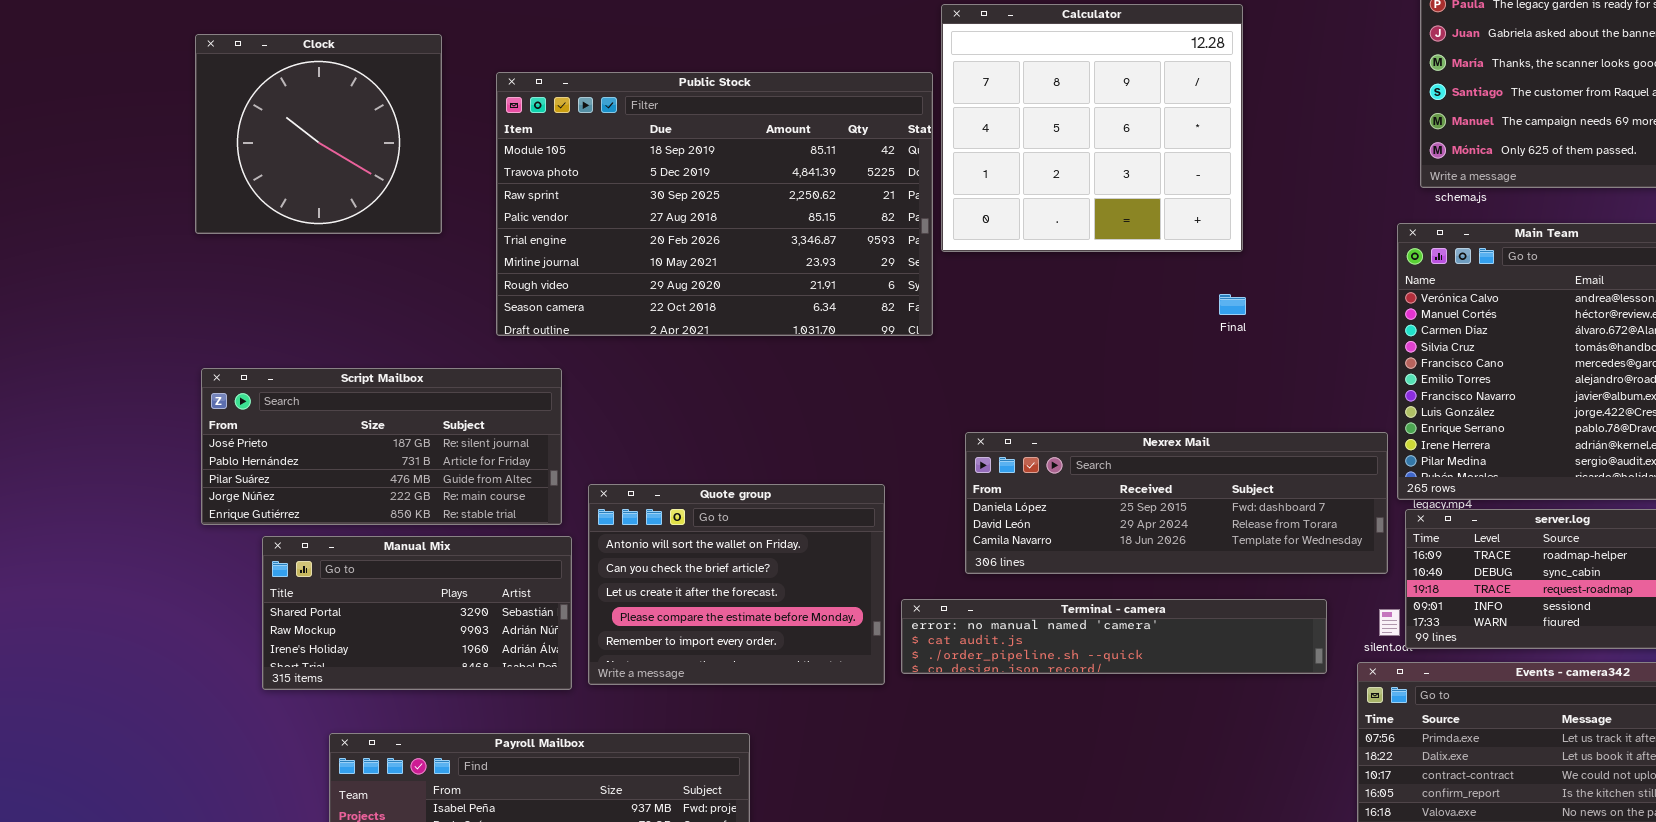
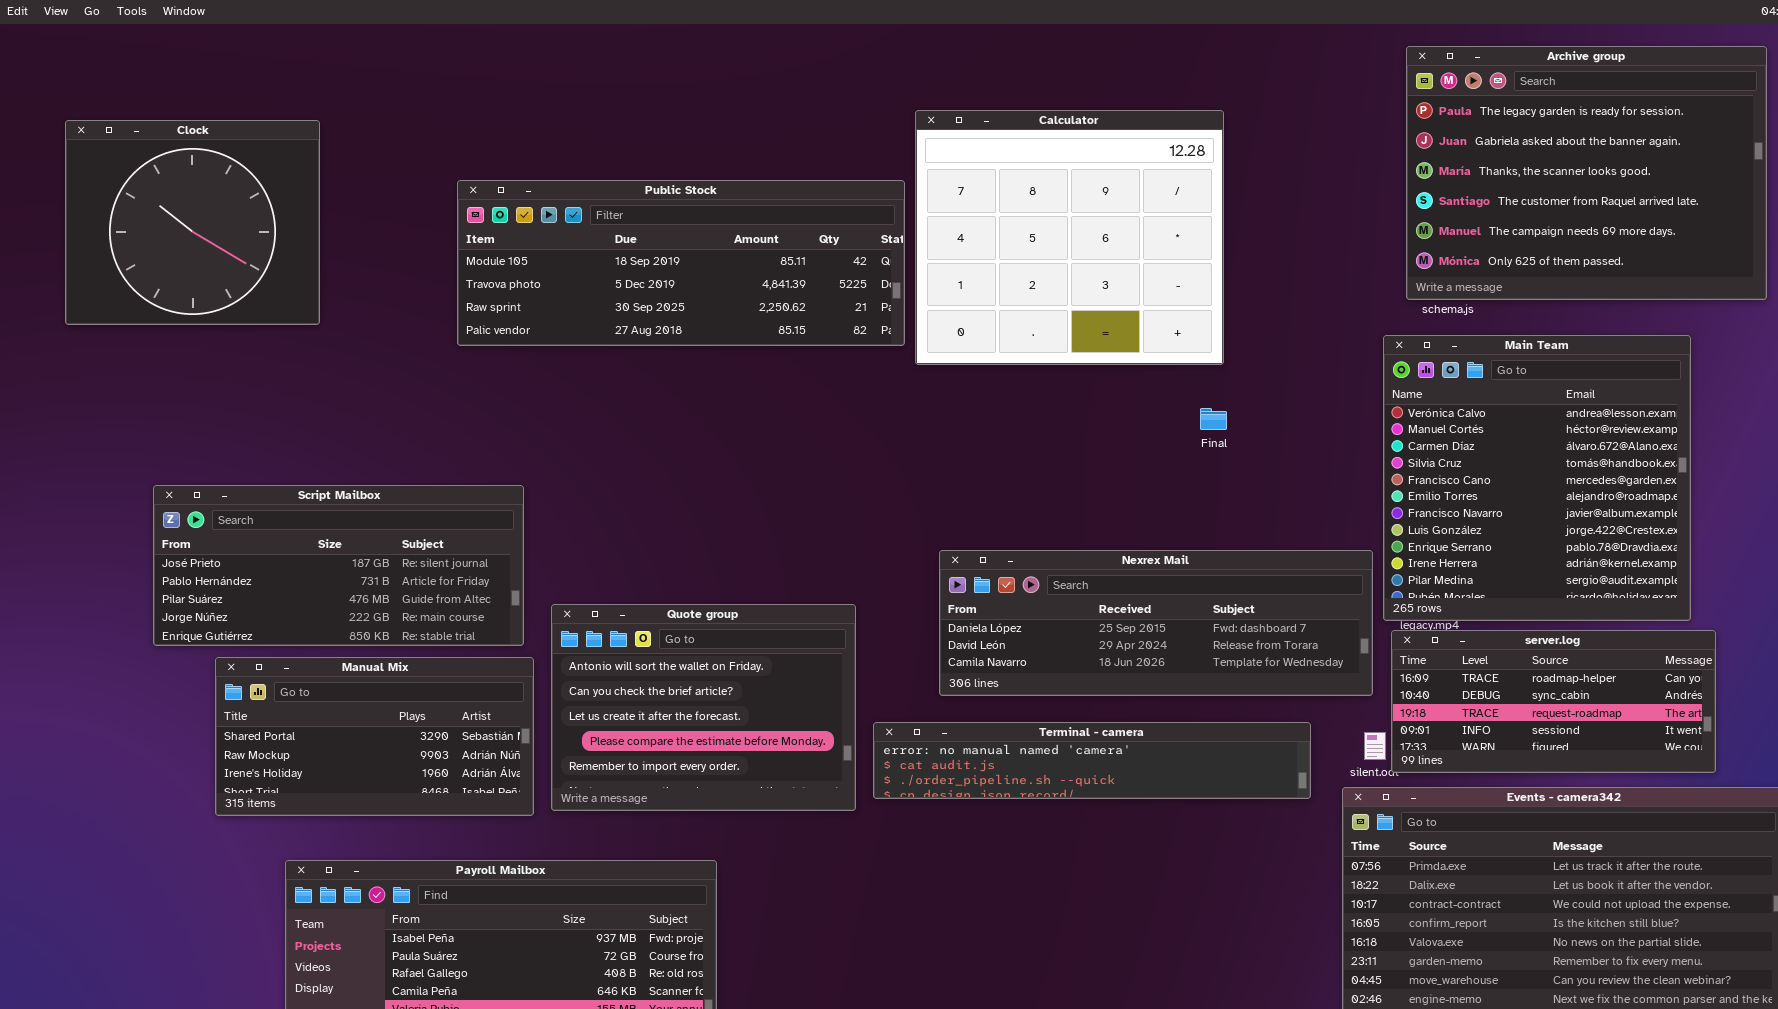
Clock: [195,34,442,234] -> [65,120,320,325], moved
Public Stock: [496,72,933,336] -> [457,180,905,346], resized

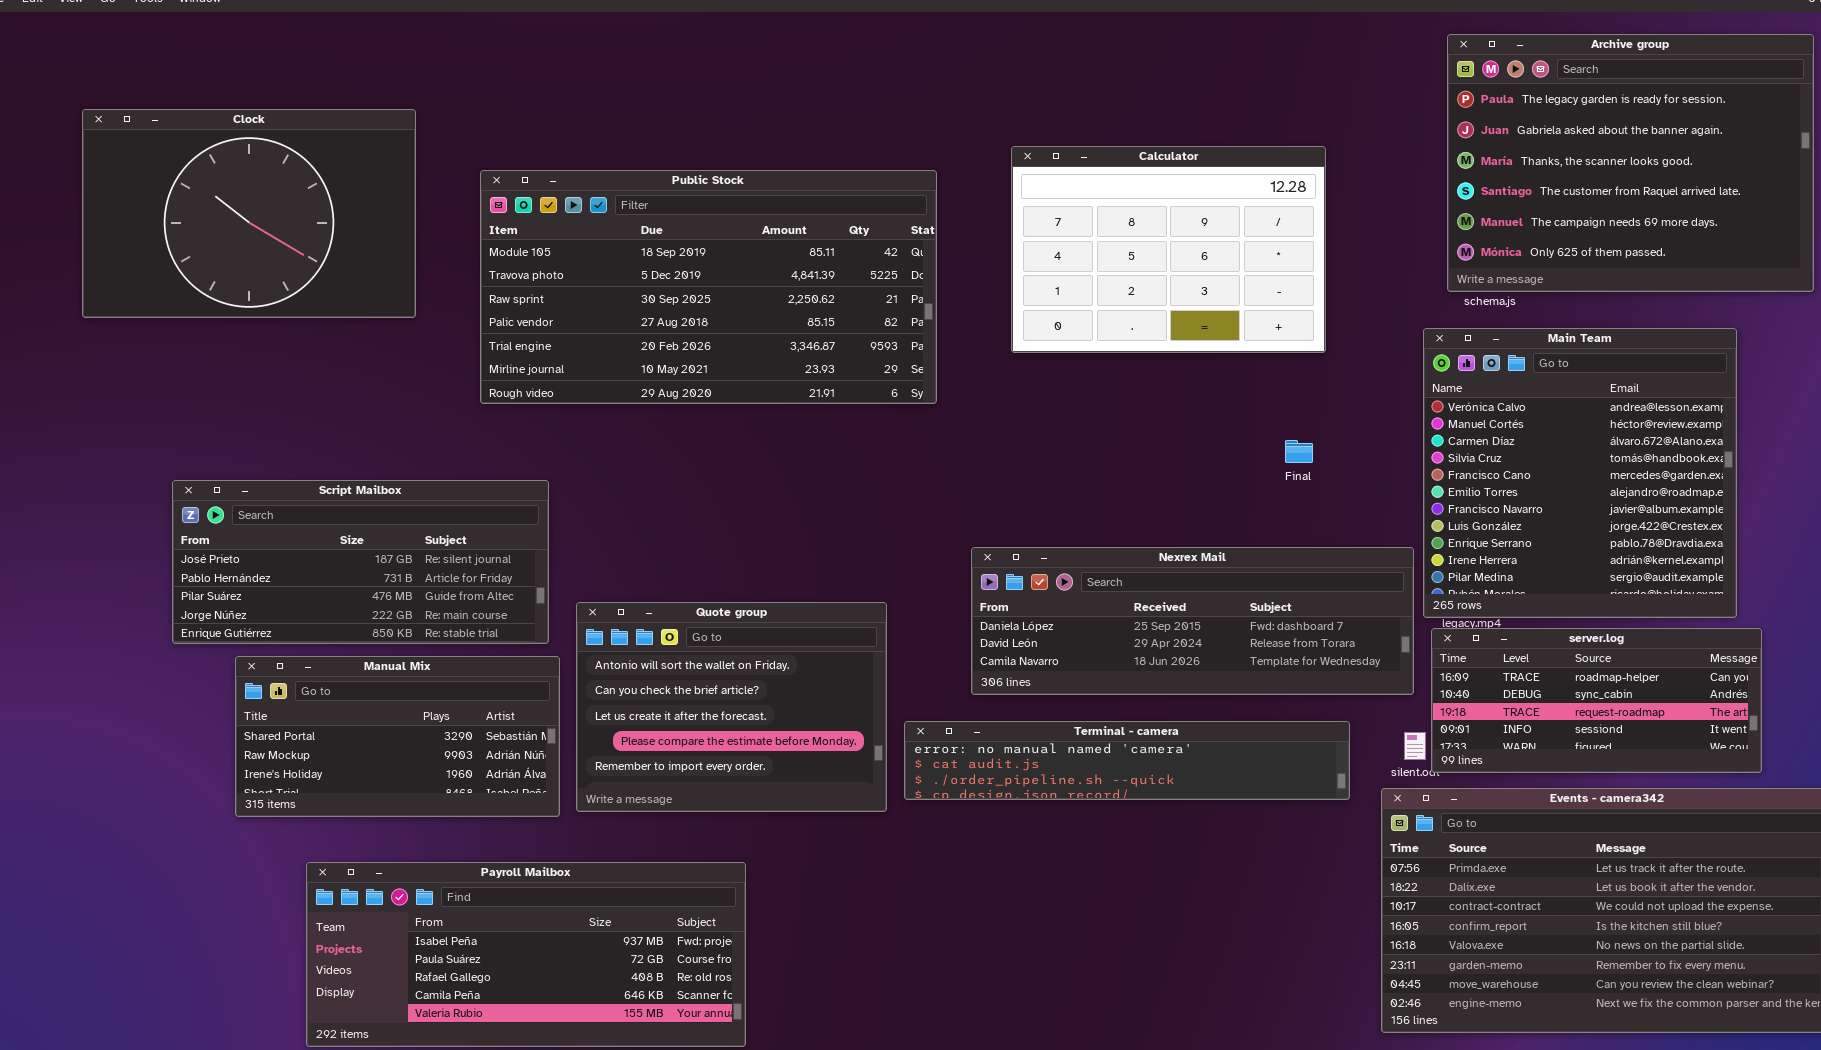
Calculator: [915,110,1224,365] -> [1011,146,1326,353], moved, resized
Clock: [65,120,320,325] -> [82,109,416,318], resized
Public Stock: [457,180,905,346] -> [480,170,937,404], resized
Final: [1200,408,1227,430] -> [1285,440,1313,463], moved

